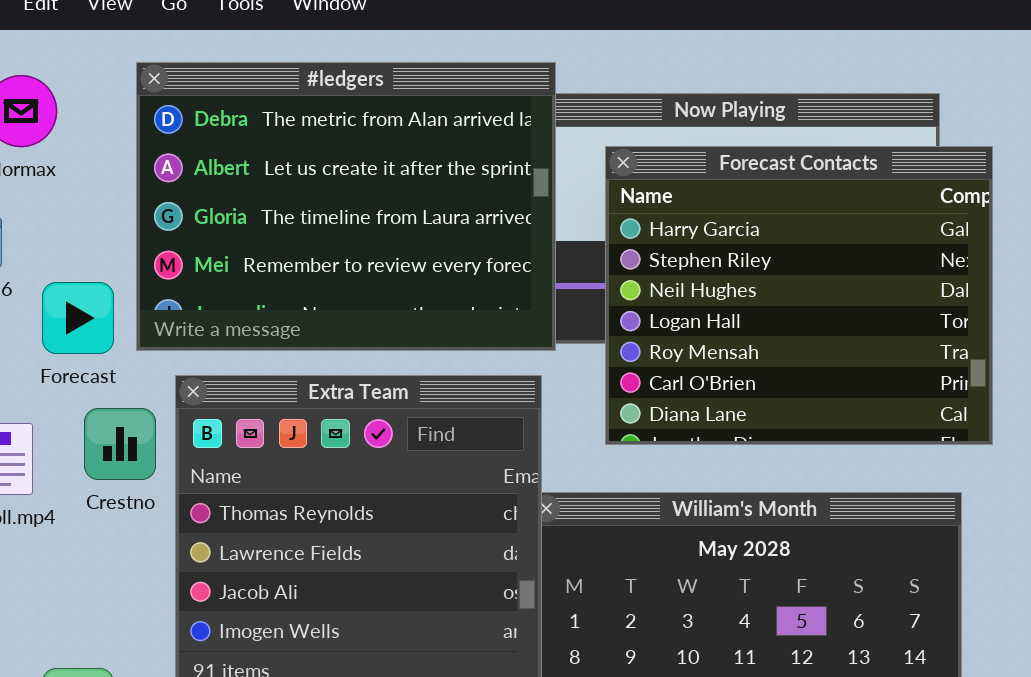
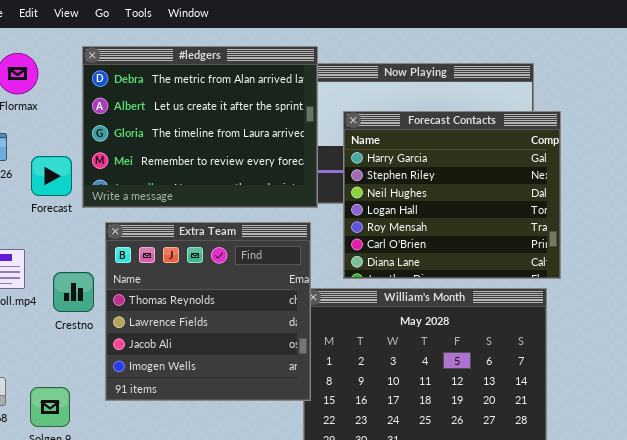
Forecast Contacts: [605,146,993,445] -> [343,111,561,279], moved
Forecast: [42,282,114,354] -> [31,156,72,196], moved
Crestno: [84,408,156,480] -> [53,272,94,312], moved

